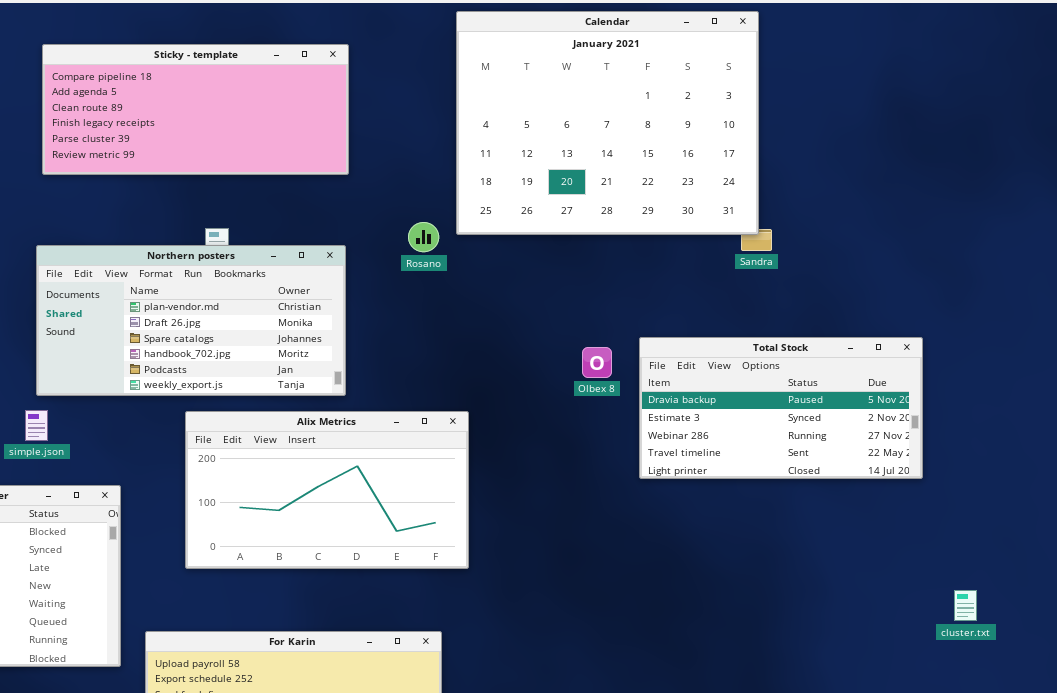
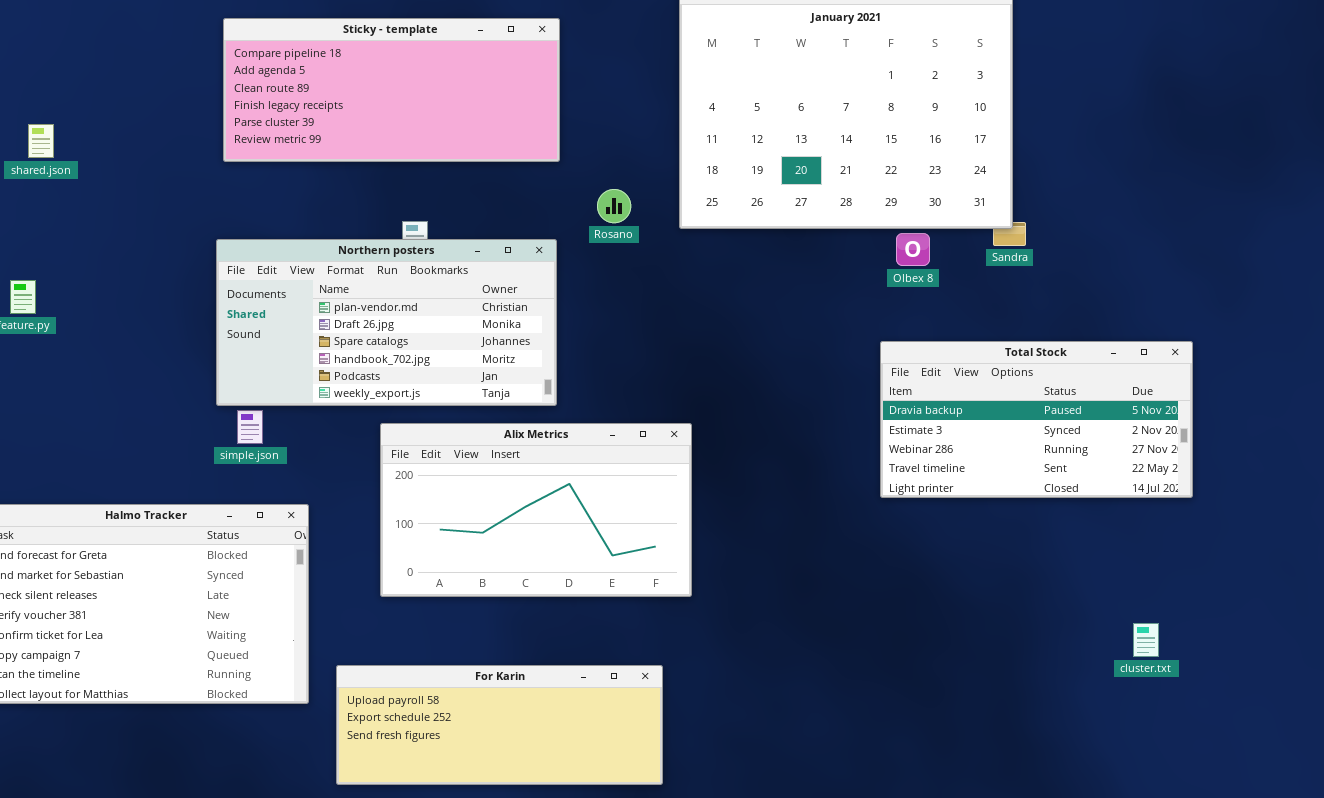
Rosano: [408,222,439,252] -> [597,189,631,223], moved
Olbex 8: [582,347,612,378] -> [896,233,930,266], moved
simple.json: [25,410,48,441] -> [237,410,263,444], moved
cluster.txt: [954,590,977,621] -> [1133,623,1159,657], moved

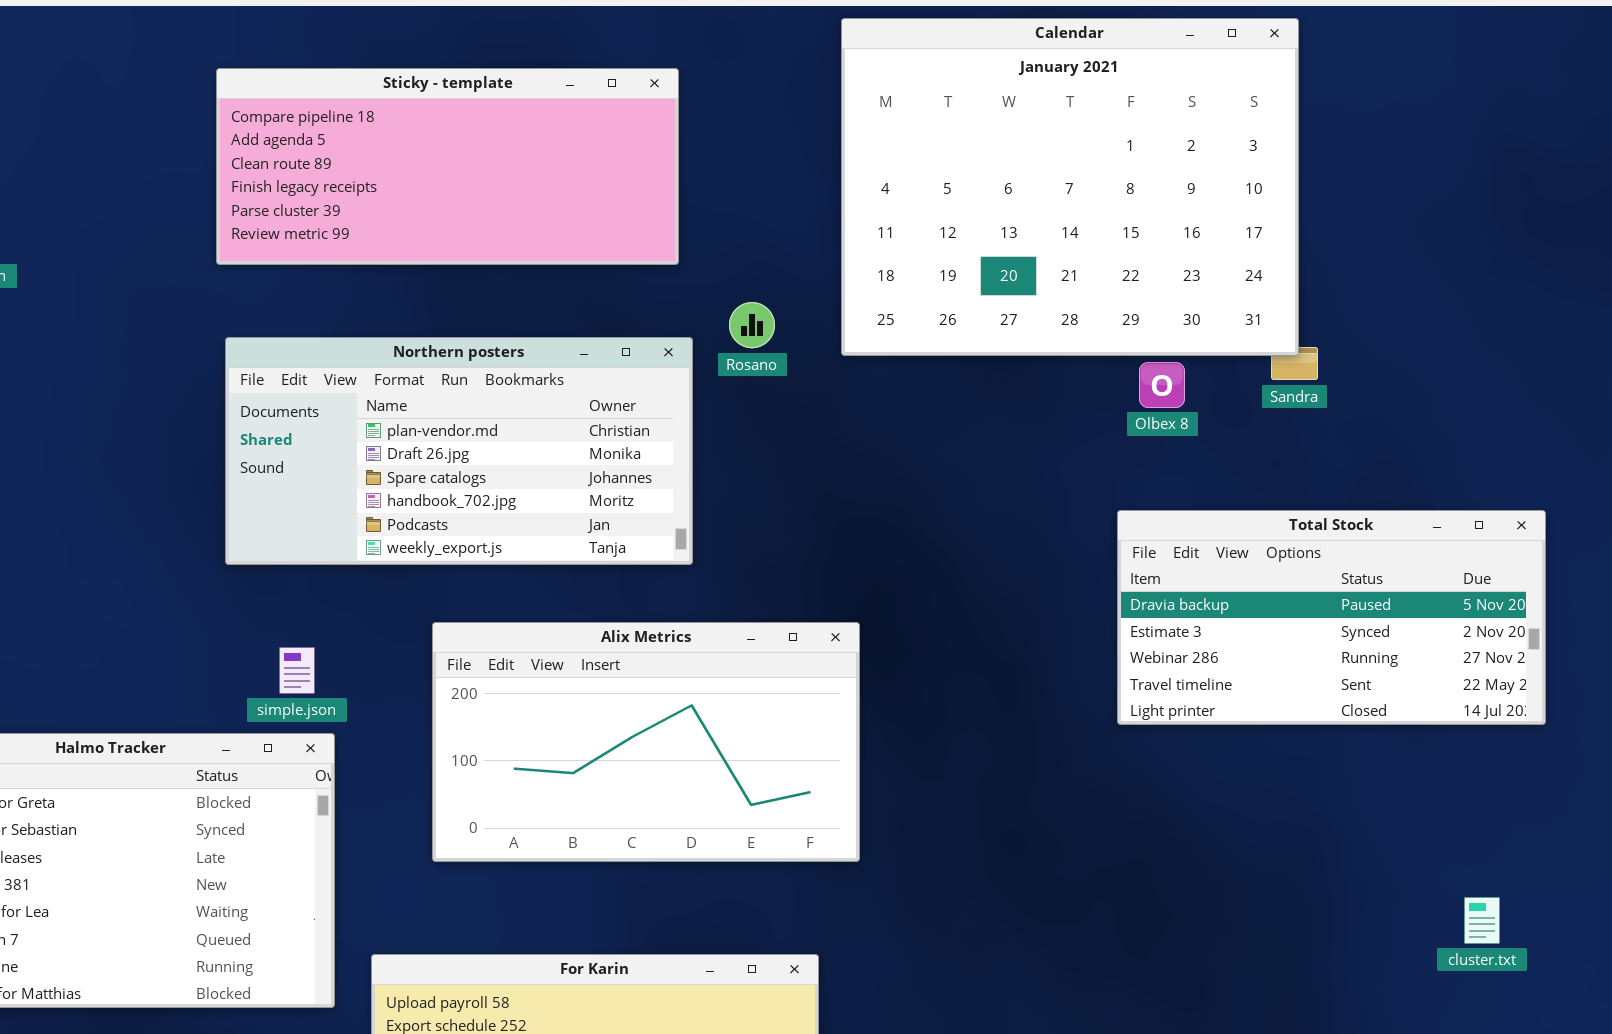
Northern posters: [216,239,557,406] -> [225,337,693,565], moved
simple.json: [237,410,263,444] -> [279,647,315,694], moved

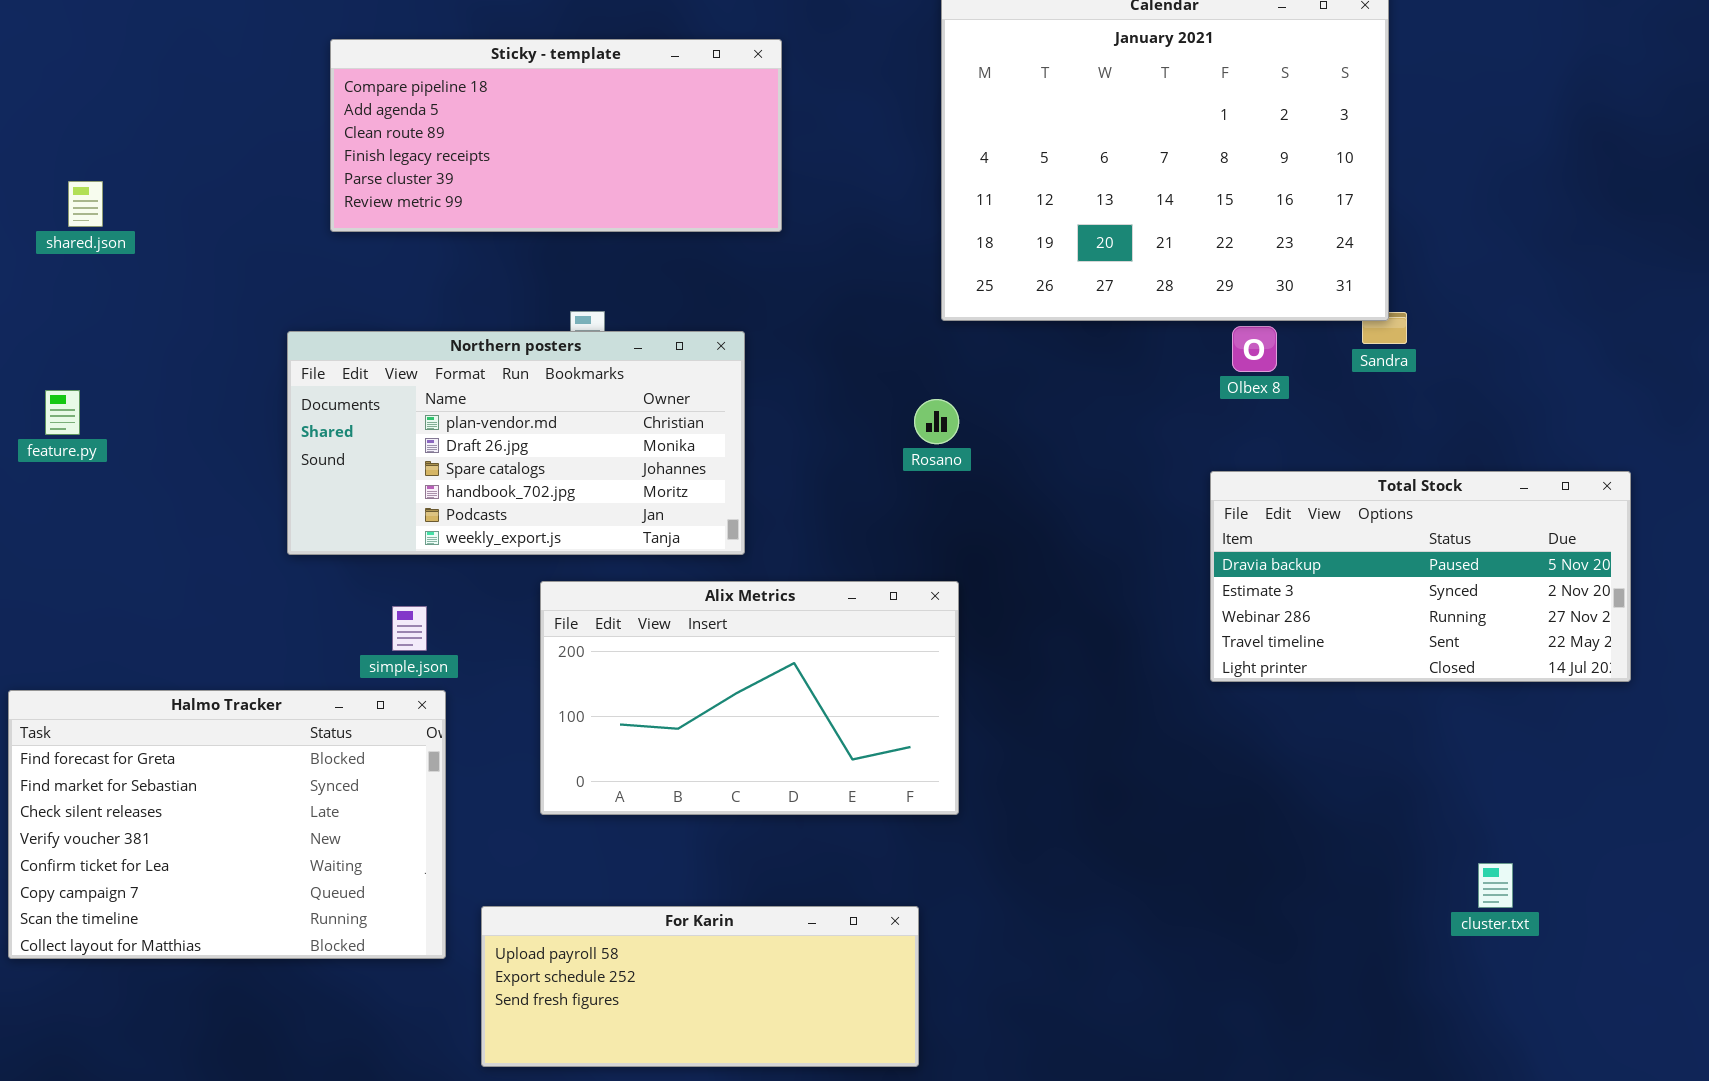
Rosano: [729,302,775,348] -> [914,399,959,444], moved
Northern posters: [225,337,693,565] -> [287,331,745,555], moved
cluster.txt: [1464,897,1500,944] -> [1478,863,1513,908], moved

